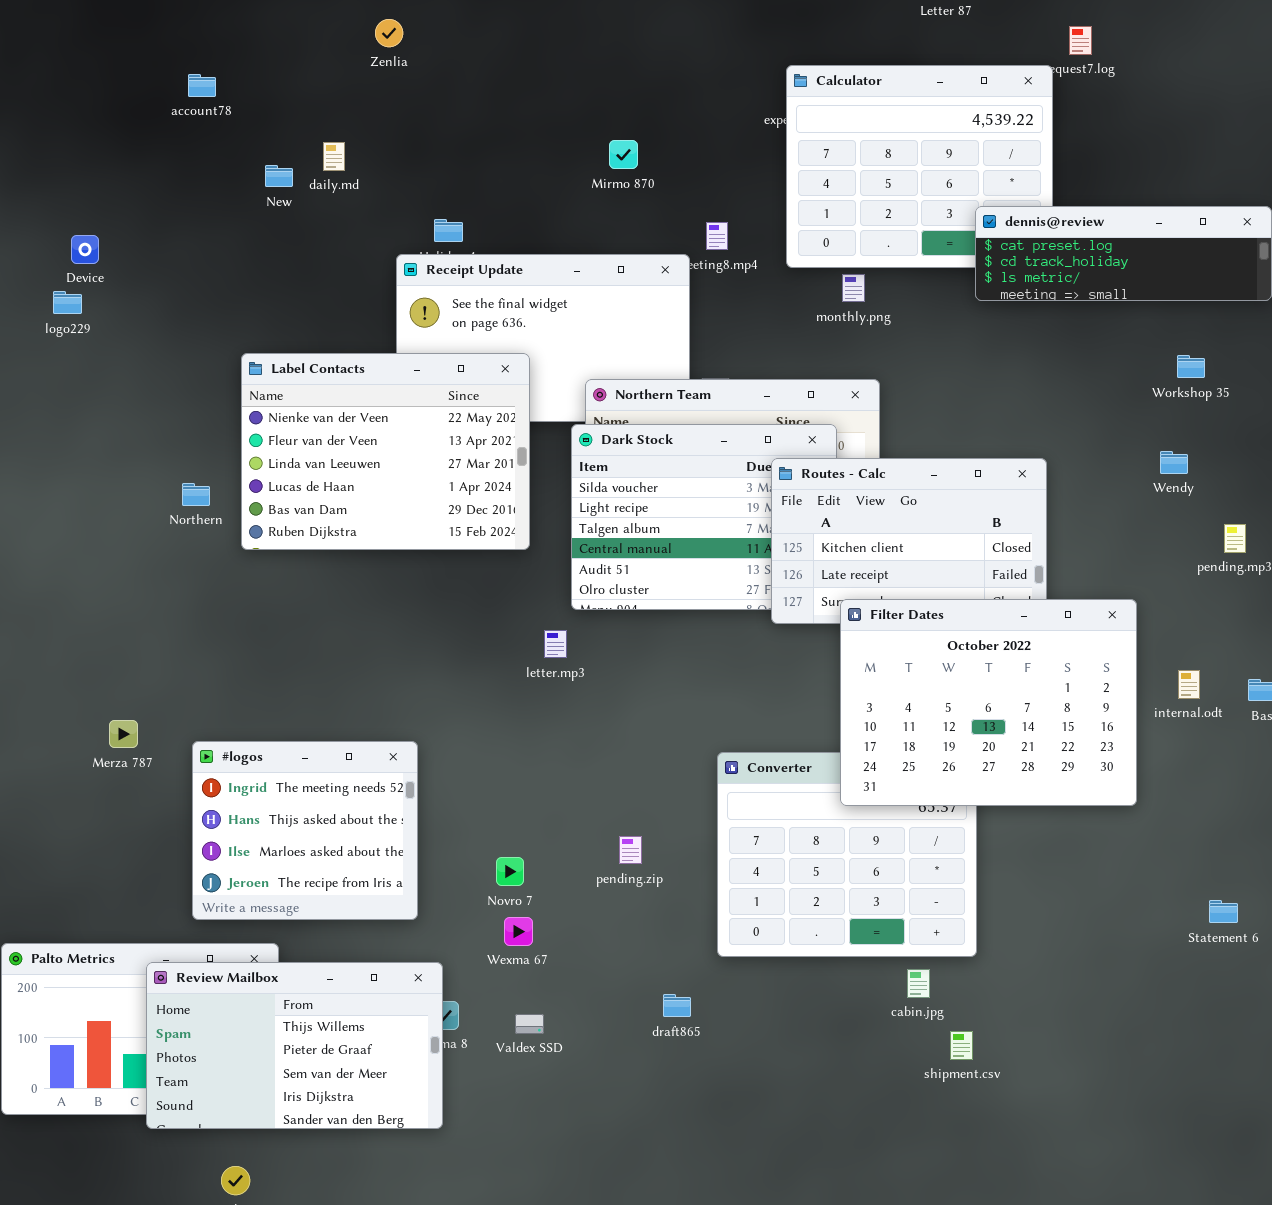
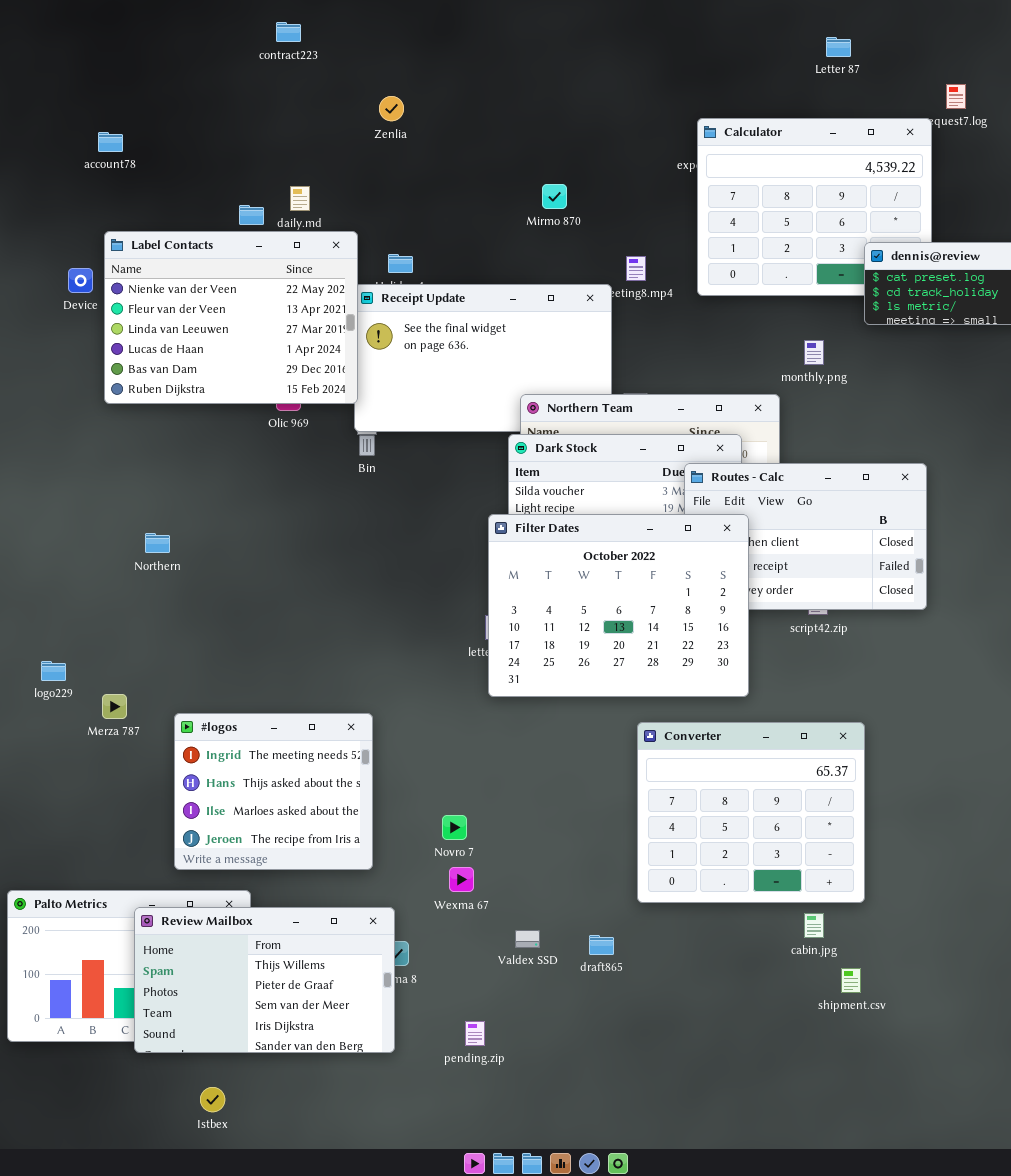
Zenlia: [375,19,403,47] -> [379,96,404,121], moved
account78: [188,74,216,97] -> [98,132,123,152], moved
monthly.png: [842,274,865,302] -> [804,340,824,365], moved
logo229: [53,291,82,314] -> [41,661,66,681], moved
Label Contacts: [241,353,530,550] -> [104,231,358,404], moved
Northern: [182,483,210,506] -> [145,533,170,553], moved
Filter Dates: [840,599,1137,806] -> [488,514,749,697], moved
pending.zip: [619,836,642,864] -> [465,1021,485,1046], moved
Valdex SSD: [515,1014,544,1034] -> [515,930,540,948], moved

